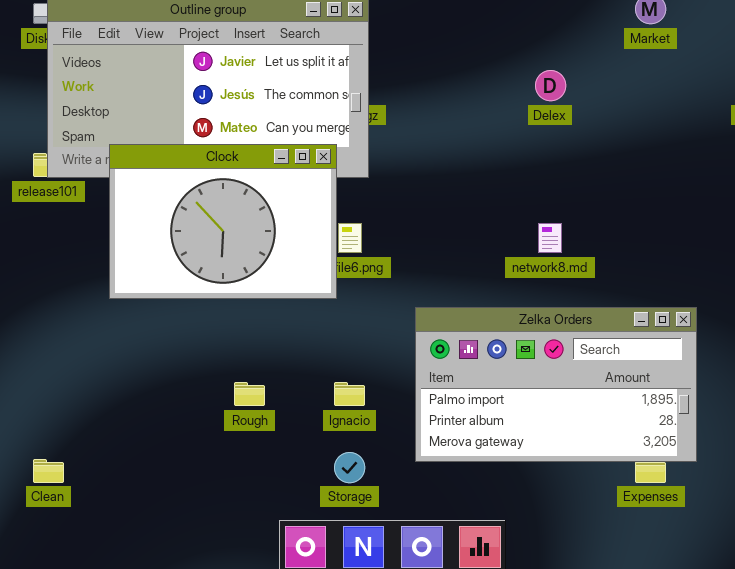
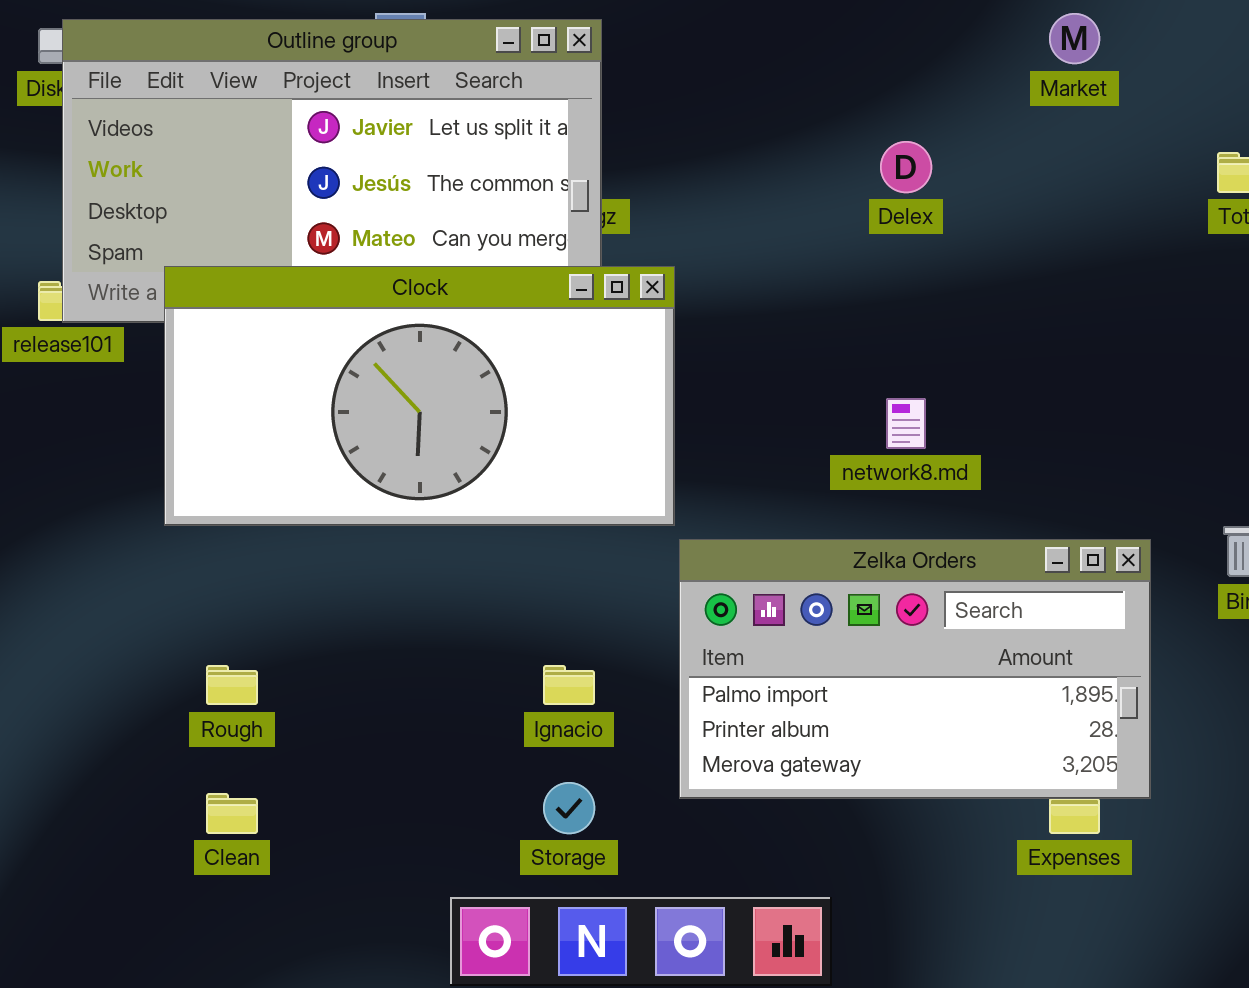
Clock: [109,144,337,299] -> [164,266,675,526], resized
Rough: [234,382,265,406] -> [206,665,258,705], moved
Clean: [33,459,64,483] -> [206,793,258,834], moved

